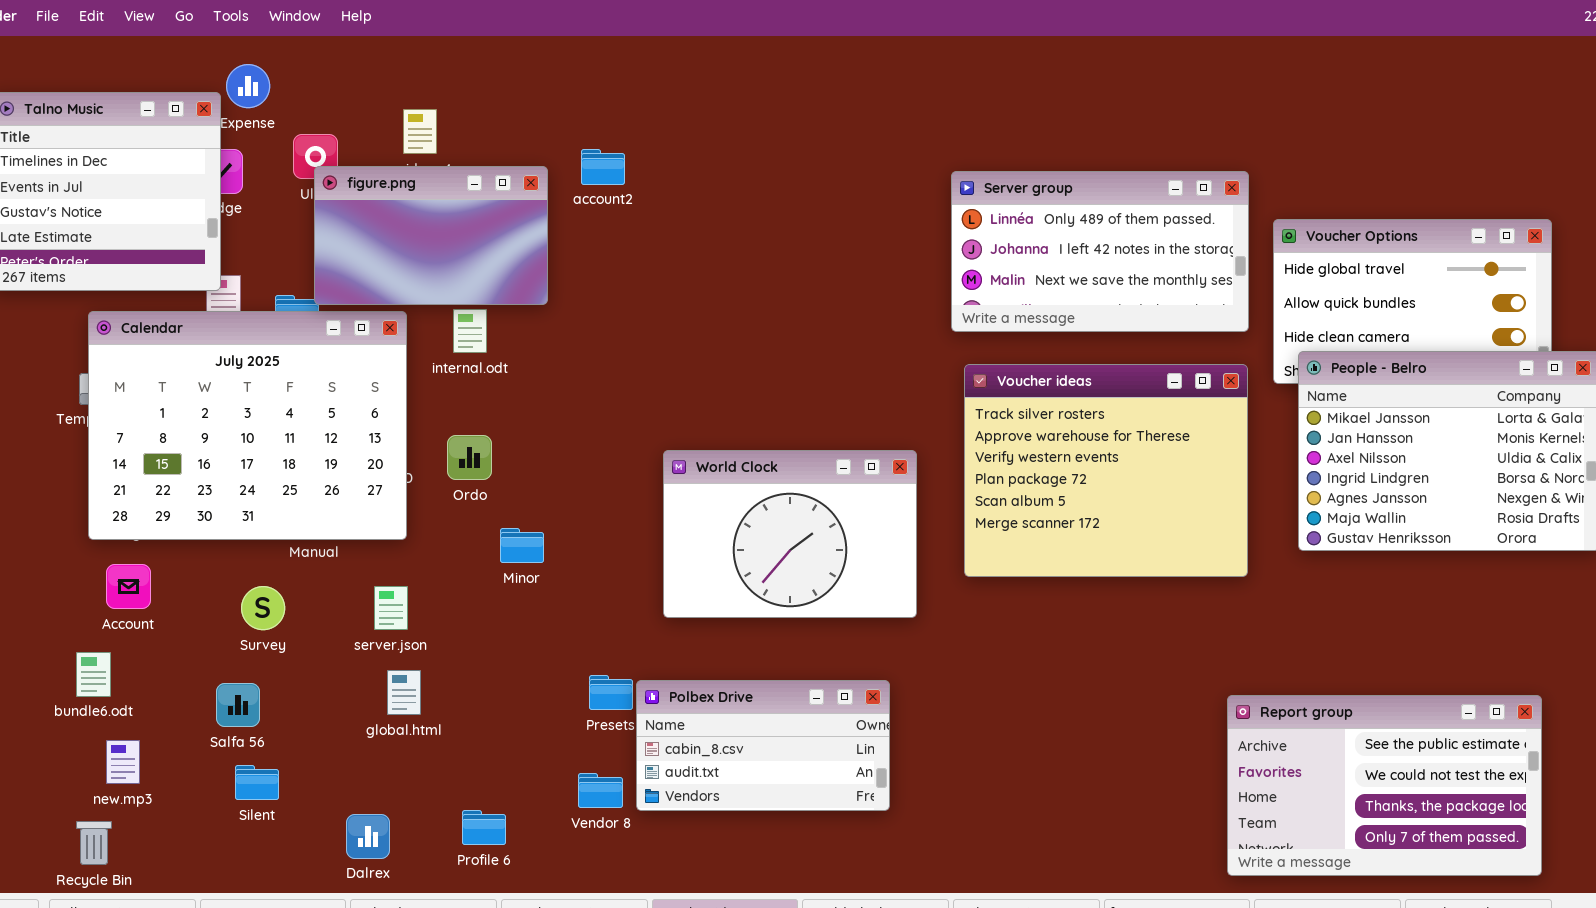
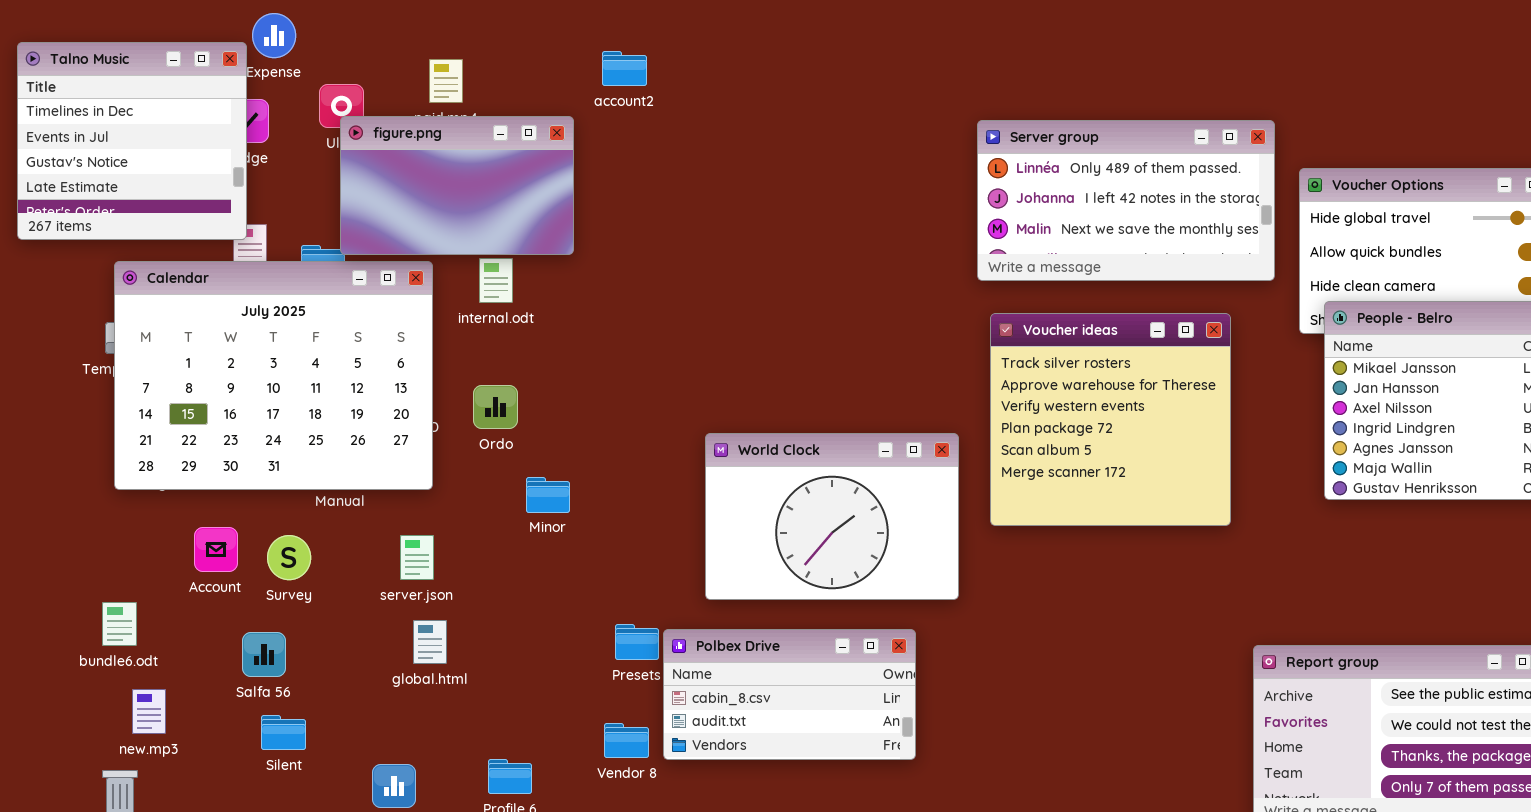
account2: [581,149,625,185] -> [602,51,647,86], moved
Voucher ideas: [964,364,1248,577] -> [990,313,1231,526], resized
World Clock: [663,450,917,618] -> [705,433,959,600], moved
Account: [106,564,151,609] -> [194,527,238,572], moved

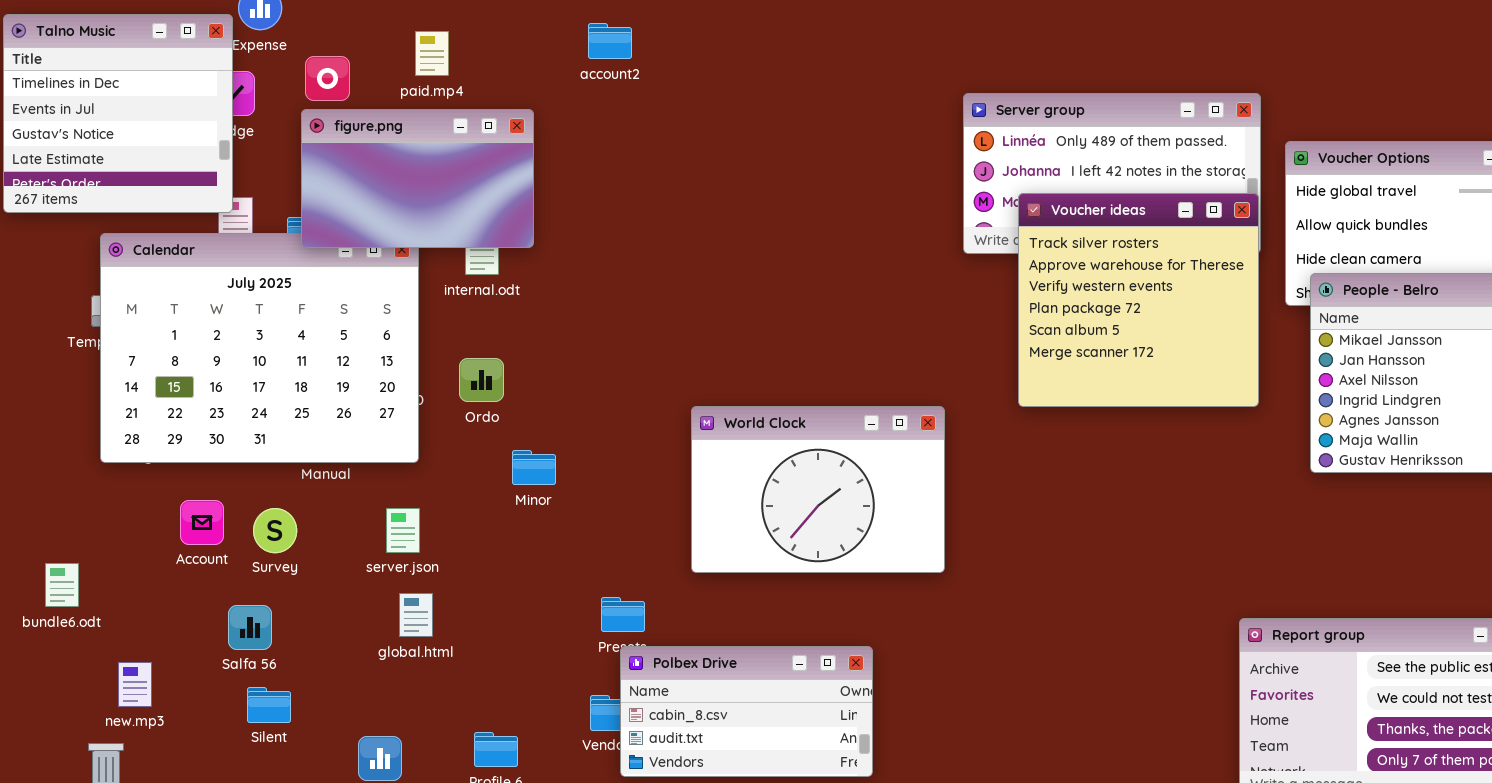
figure.png: [340,116,574,255] -> [301,109,534,248], moved
Voucher ideas: [990,313,1231,526] -> [1018,193,1259,407], moved
bundle6.odt: [102,602,137,646] -> [45,563,79,607], moved
Polbex Drive: [663,629,916,760] -> [620,646,873,777], moved

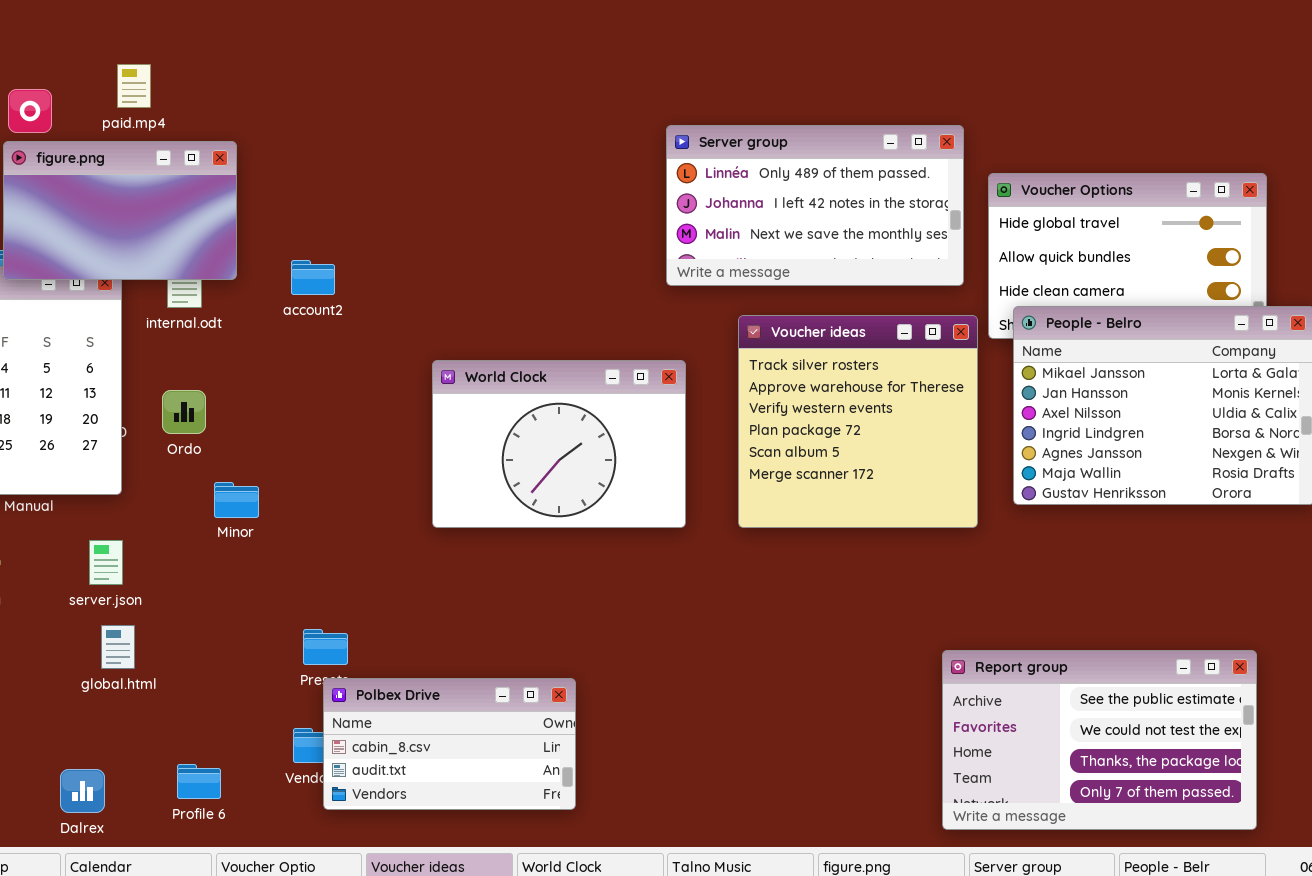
account2: [588,23,632,59] -> [291,260,335,295], moved
Voucher ideas: [1018,193,1259,407] -> [738,315,978,528], moved
World Clock: [691,406,945,573] -> [432,360,686,528], moved

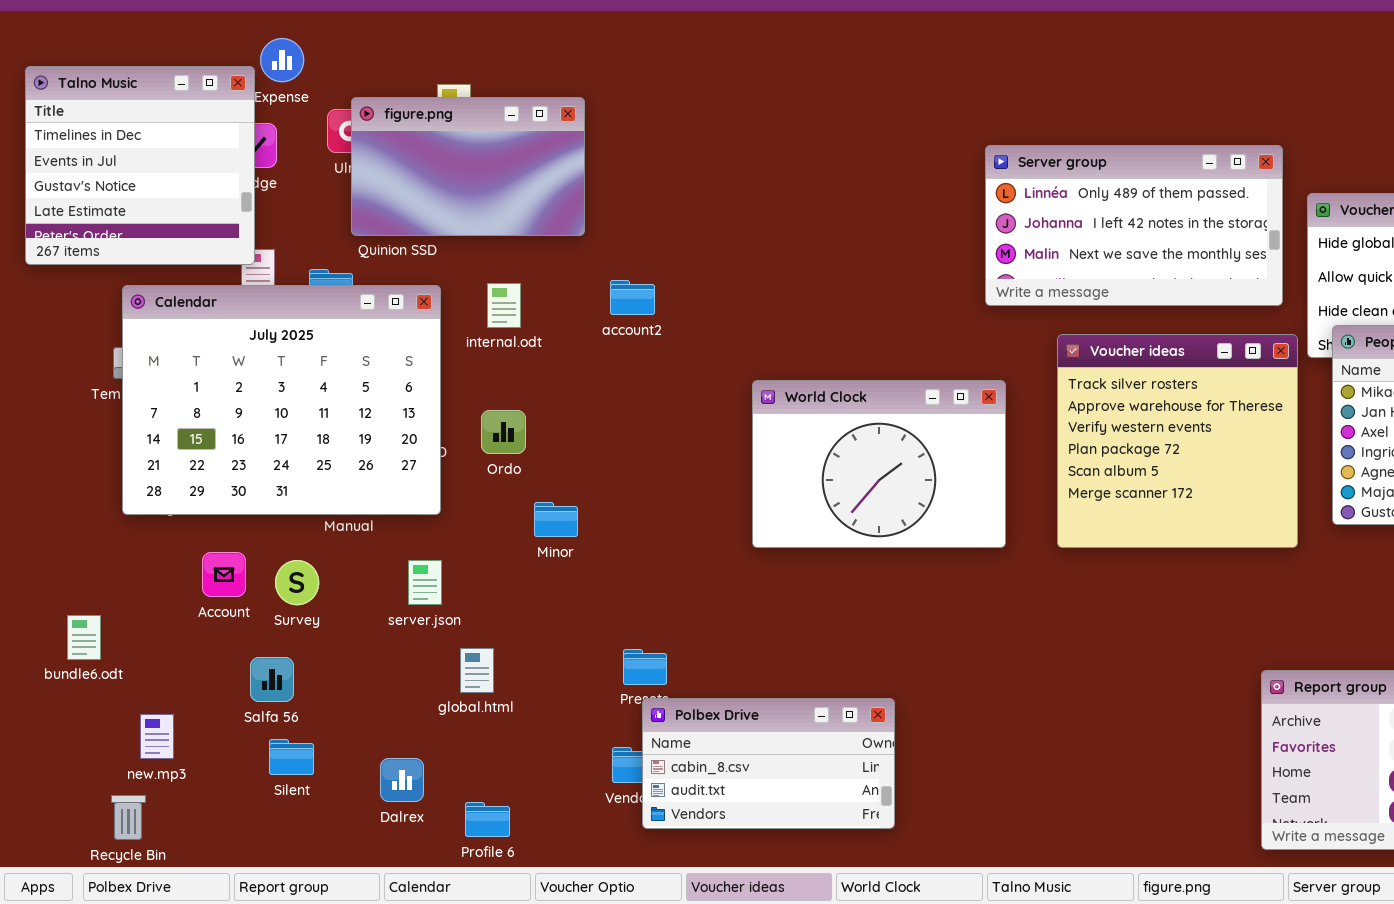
figure.png: [3,141,237,280] -> [351,97,585,236], moved
global.html: [101,625,135,669] -> [460,648,494,693], moved
Profile 6: [177,764,221,799] -> [465,802,510,837], moved
Dalrex: [60,769,105,813] -> [380,758,424,802], moved

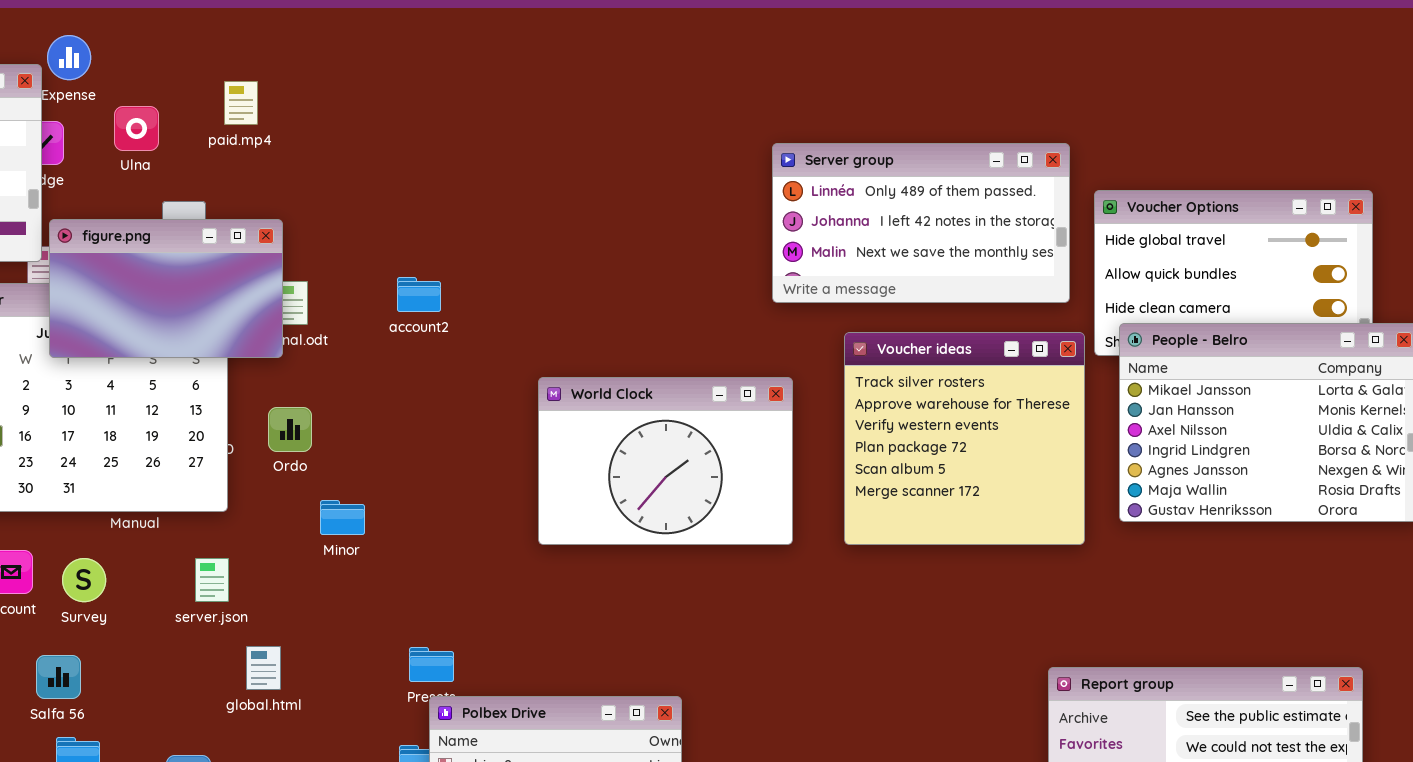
figure.png: [351,97,585,236] -> [49,219,283,358], moved

